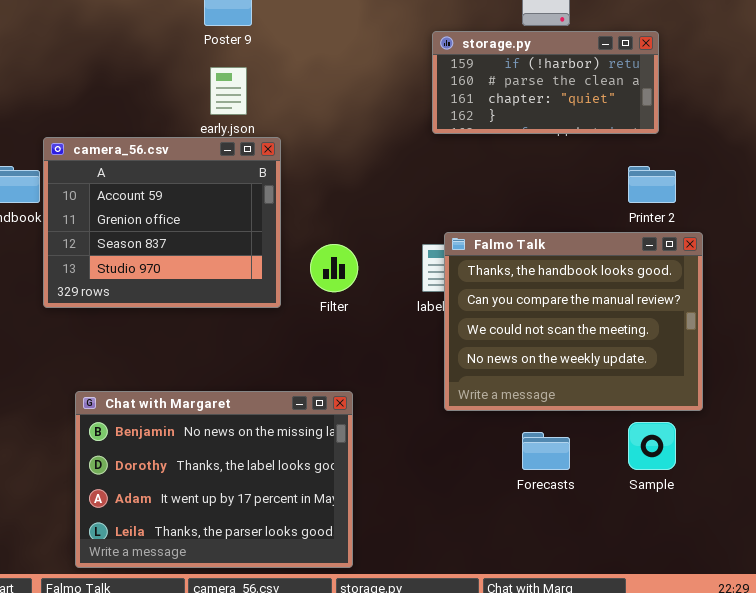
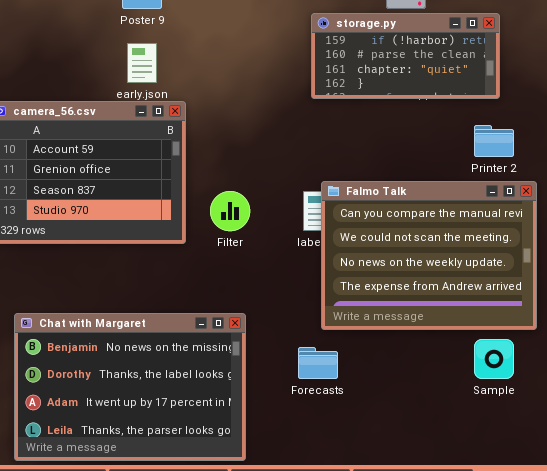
Falmo Talk: [444,232,703,411] -> [321,181,537,330], scrolled down 1 row
Forecasts: [522,432,570,470] -> [298,347,338,379], moved

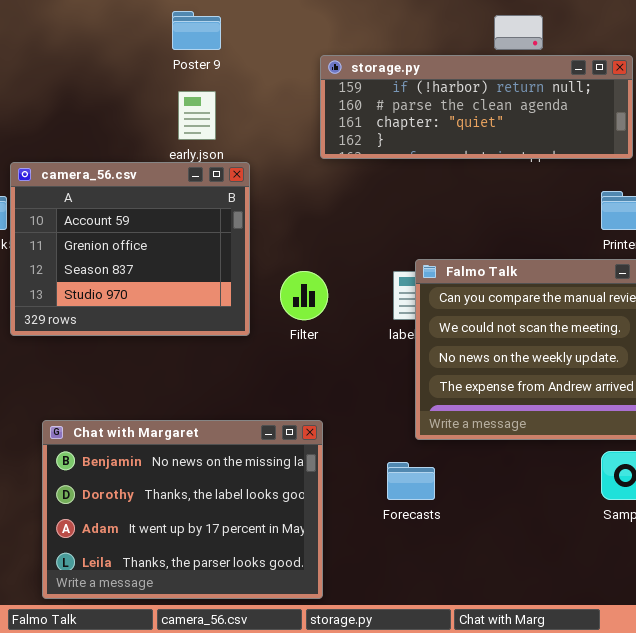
storage.py: [311,13,500,99] -> [320,55,633,159], resized

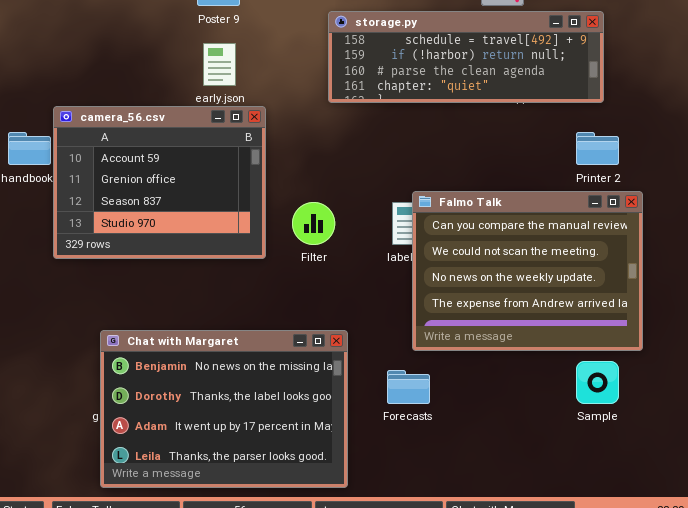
storage.py: [320,55,633,159] -> [328,11,604,103], scrolled up 1 row
Chat with Margaret: [42,420,323,599] -> [100,330,348,488], moved

